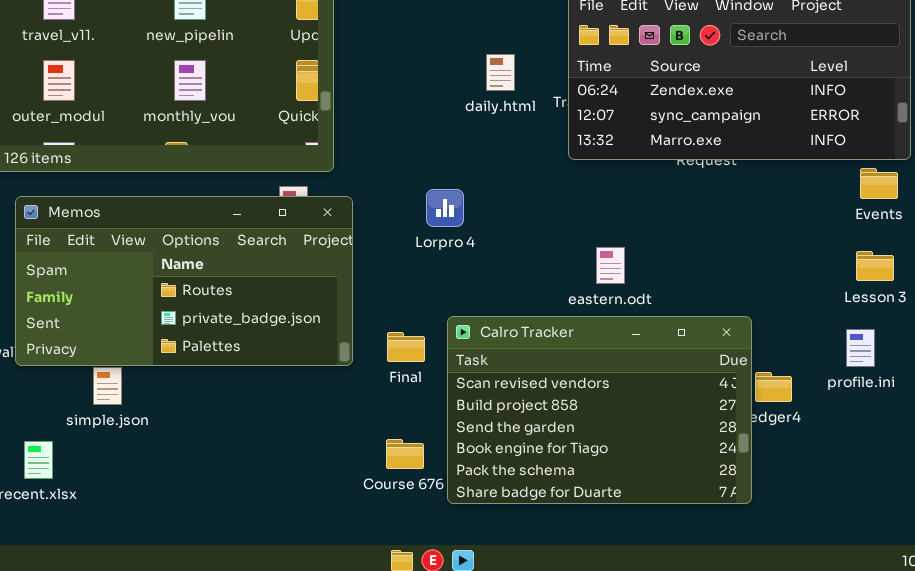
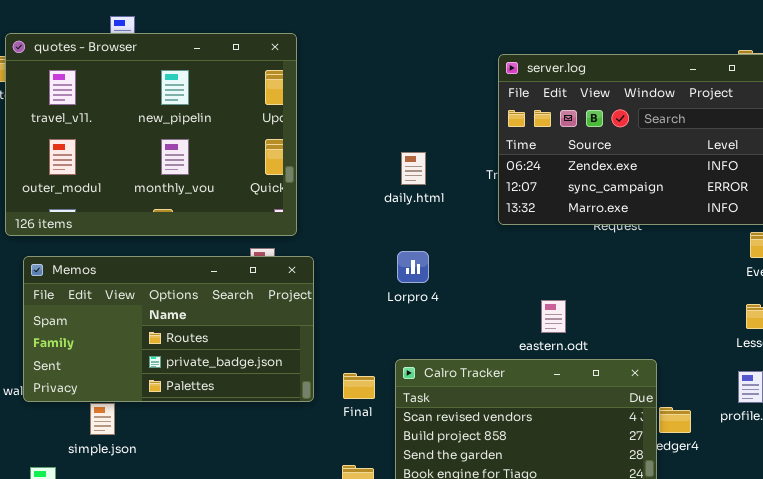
daily.html: [486,54,515,91] -> [401,152,426,185], moved
Lorpro 4: [426,189,464,227] -> [397,251,429,283], moved
eastern.odt: [596,247,625,284] -> [541,300,566,333], moved

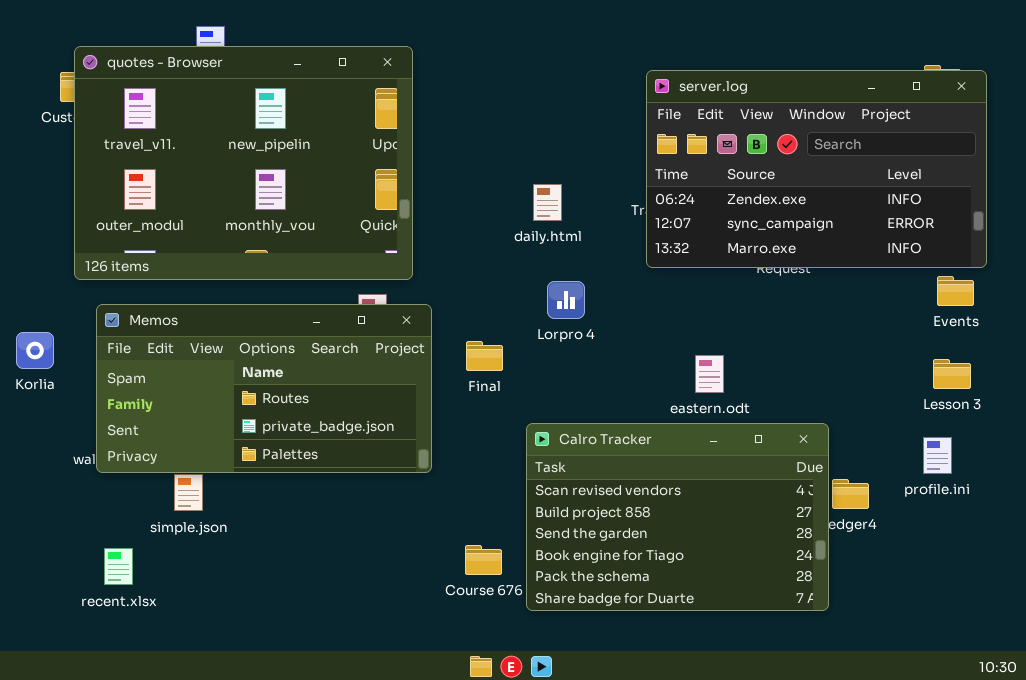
Lorpro 4: [397,251,429,283] -> [547,281,585,319], moved
Final: [343,373,375,399] -> [466,341,503,371], moved

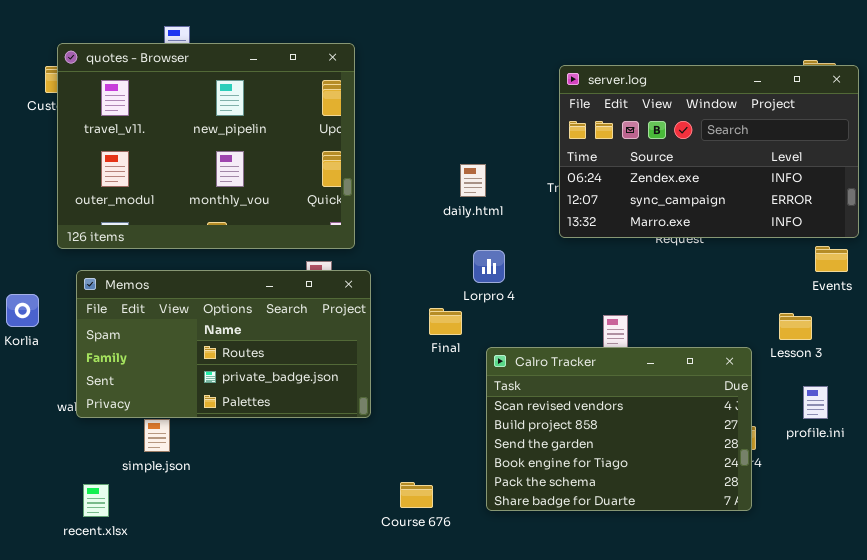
Final: [466,341,503,371] -> [429,308,462,335], moved
Lesson 3: [933,359,971,389] -> [779,313,812,340], moved
Calro Tracker: [526,423,829,611] -> [486,347,752,511], moved

